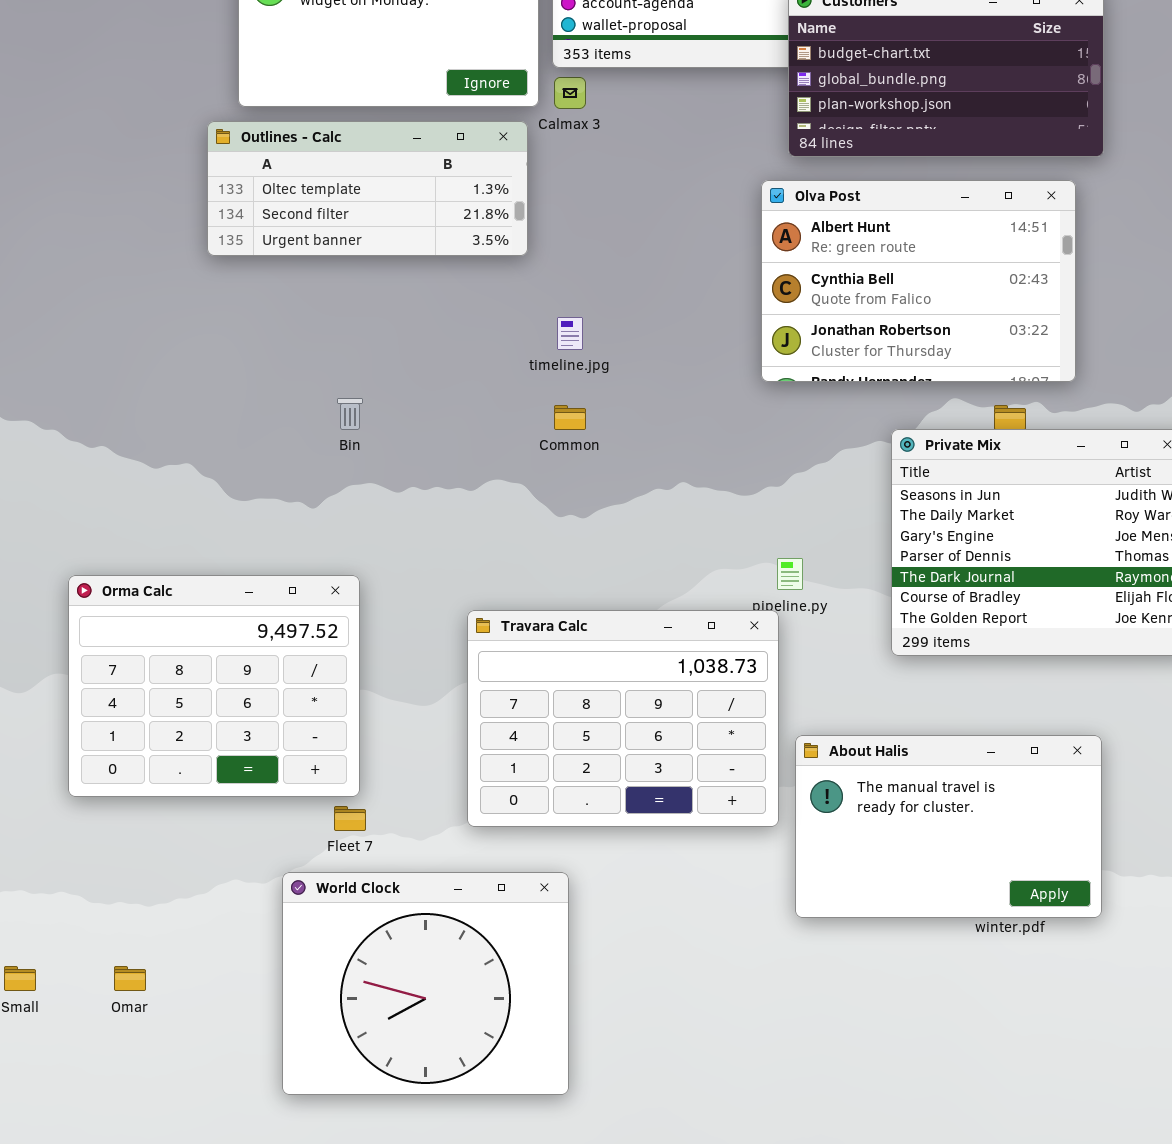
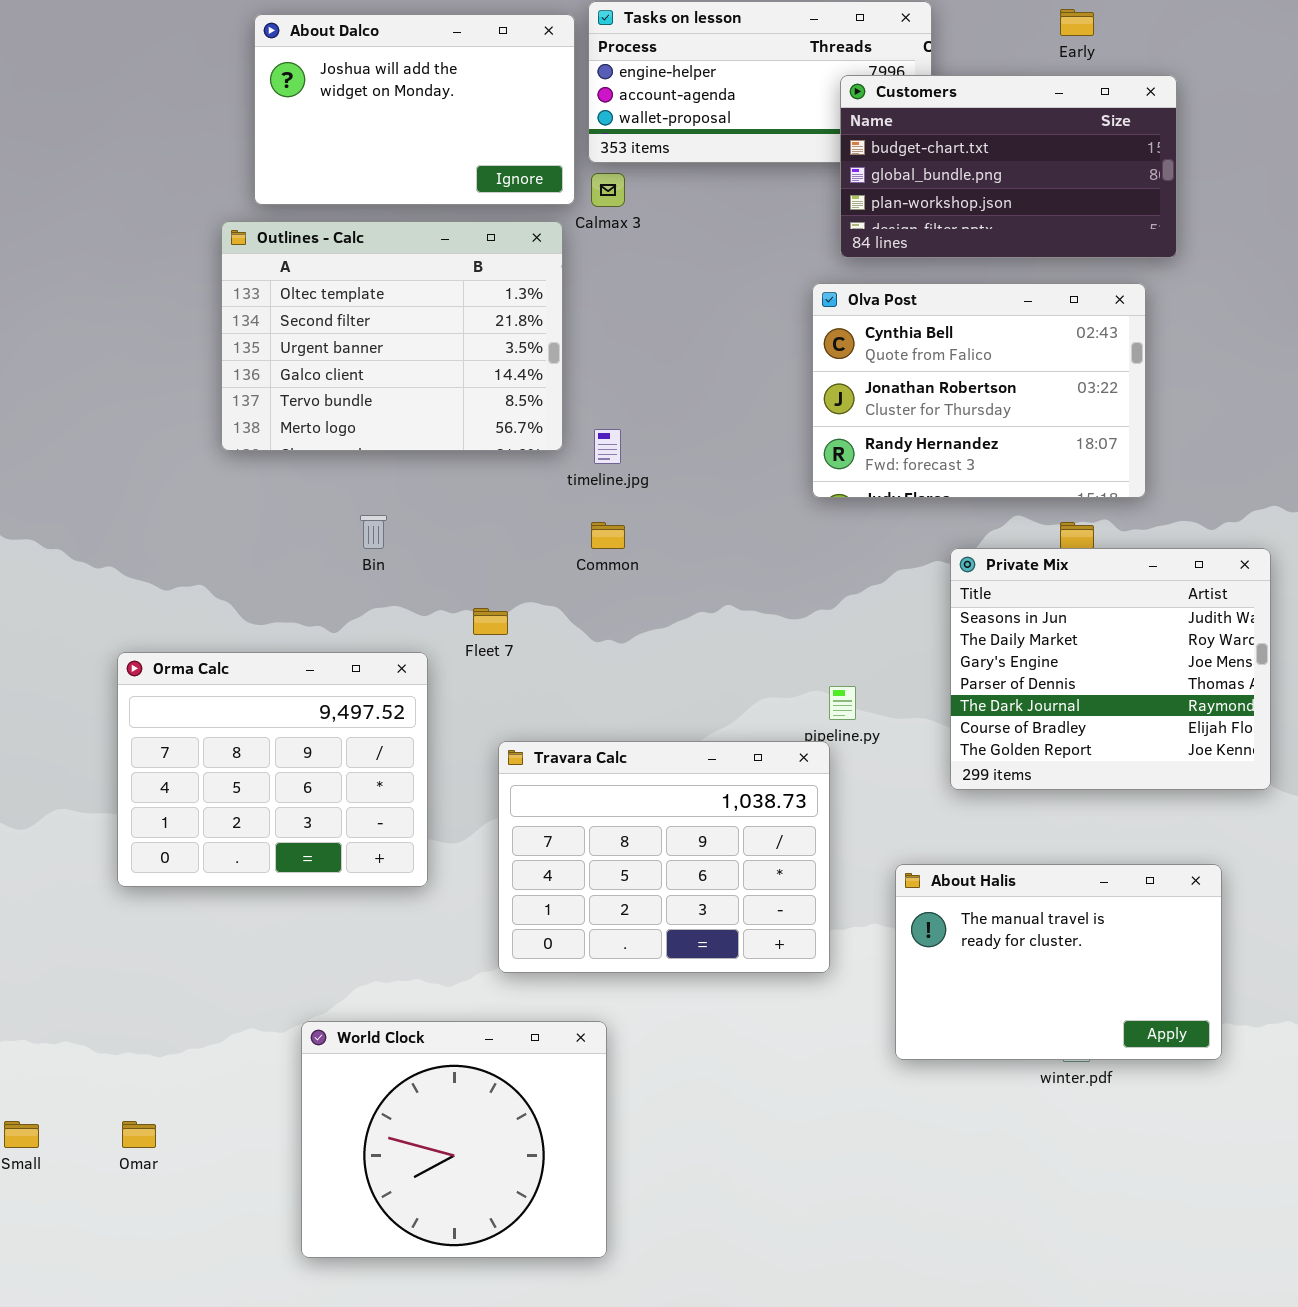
Outlines - Calc: [207,121,528,256] -> [221,221,563,451], resized
Olva Post: [761,180,1076,382] -> [812,283,1146,498], scrolled down 1 row
Orma Calc: [68,575,360,797] -> [117,652,428,887], moved
About Halis: [795,735,1102,918] -> [895,864,1222,1060], moved
Fleet 7: [334,806,366,831] -> [473,608,508,635], moved

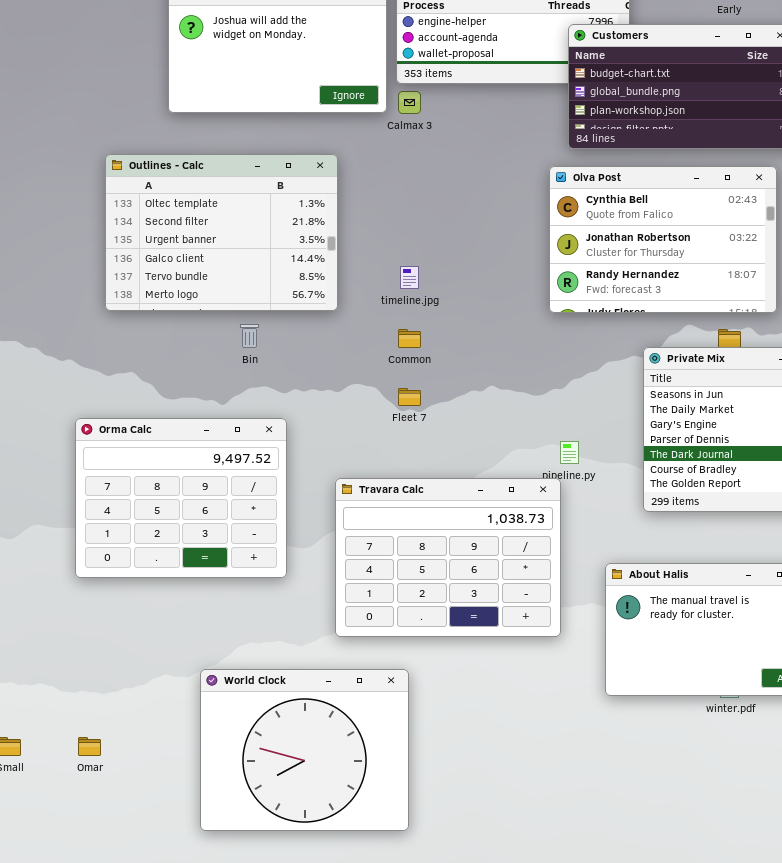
Outlines - Calc: [221,221,563,451] -> [105,154,338,311], moved
Fleet 7: [473,608,508,635] -> [398,388,421,406], moved

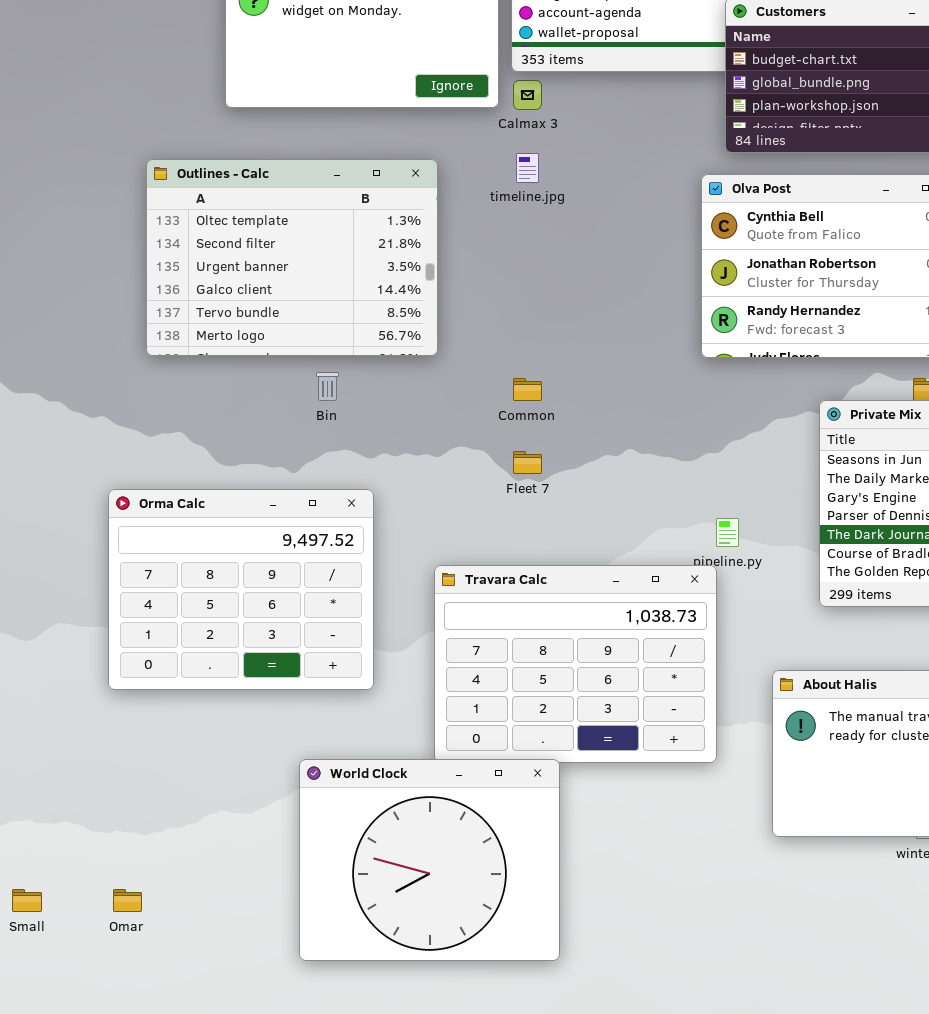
timeline.jpg: [400,266,419,289] -> [516,153,539,183], moved
World Clock: [200,669,409,831] -> [299,759,560,961], moved

